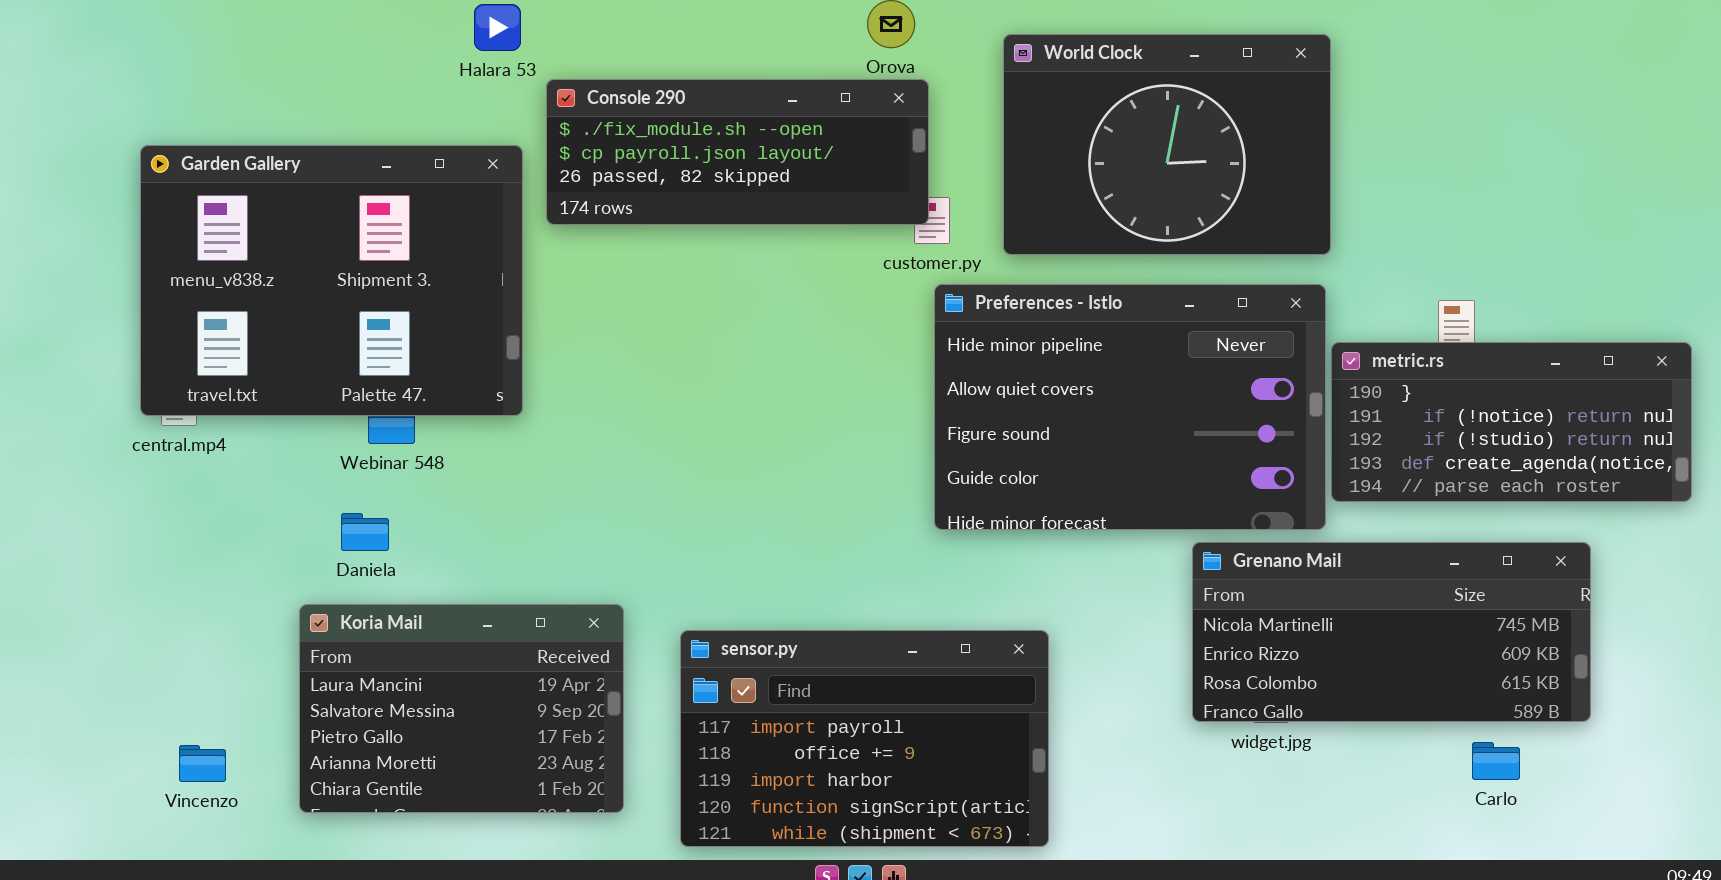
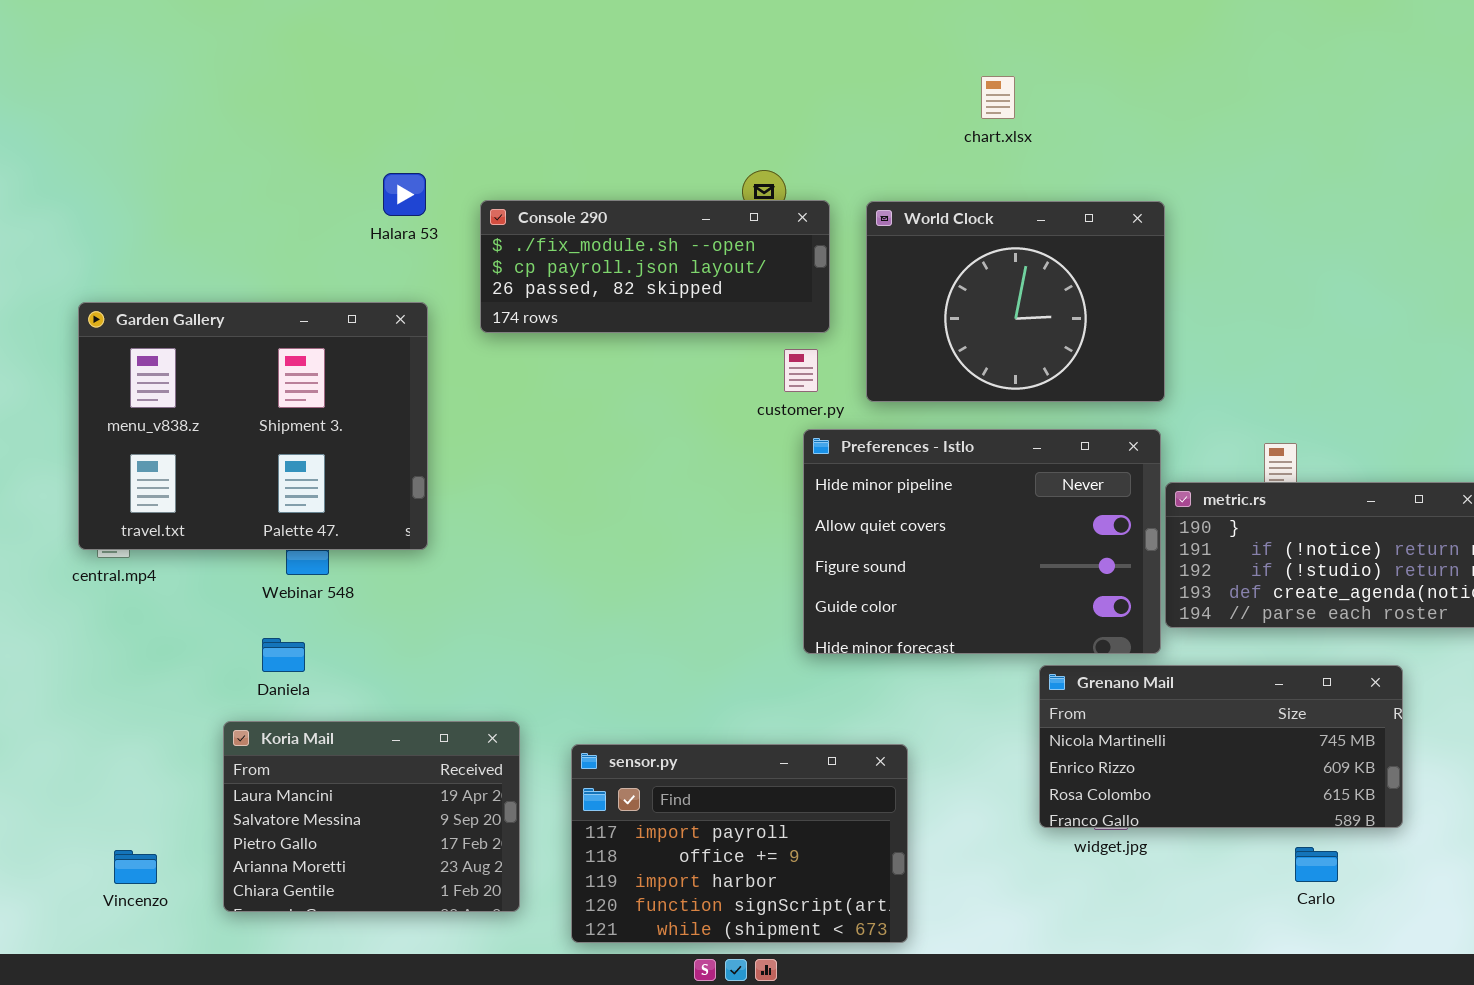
Console 290: [546,79,929,225] -> [480,200,830,333], moved

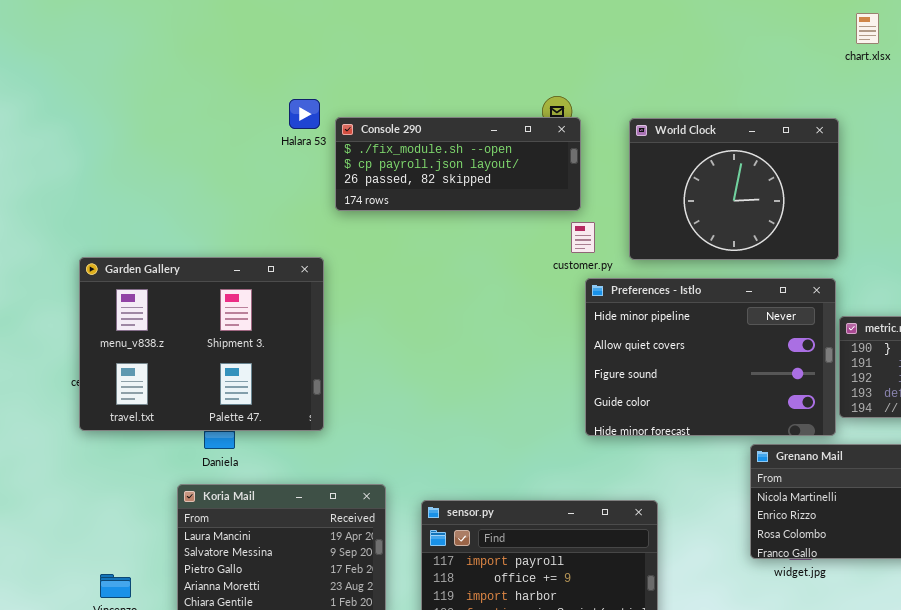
chart.xlsx: [981,76,1015,119] -> [856,13,879,44], moved
Console 290: [480,200,830,333] -> [335,117,581,211], moved
Garden Gallery: [78,302,428,550] -> [79,257,324,431], moved

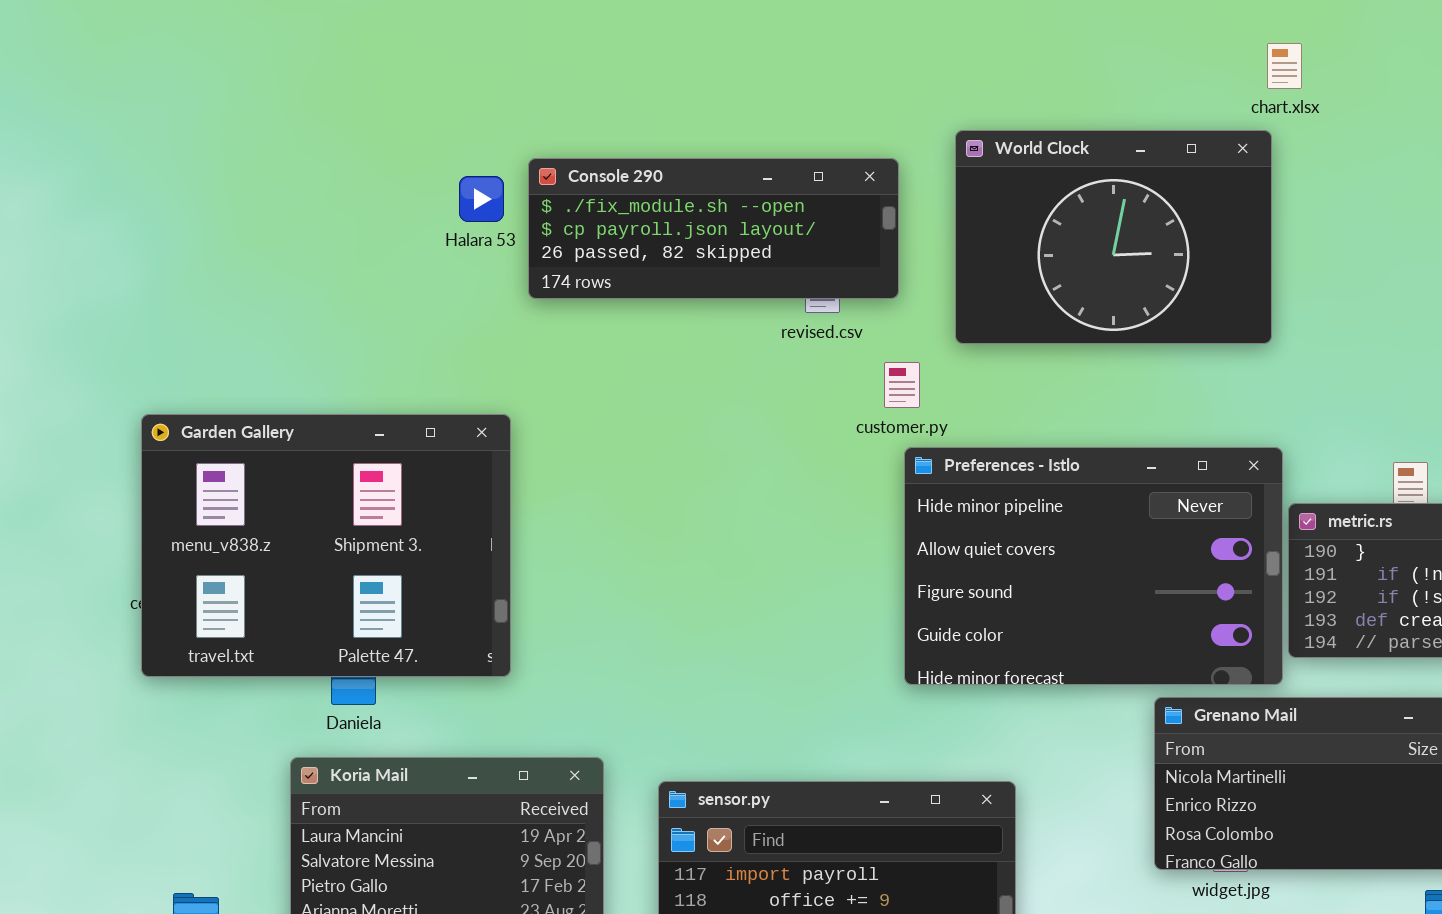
chart.xlsx: [856,13,879,44] -> [1267,43,1302,89], moved
Console 290: [335,117,581,211] -> [528,158,899,299], moved
World Clock: [629,118,839,260] -> [955,130,1272,344], moved

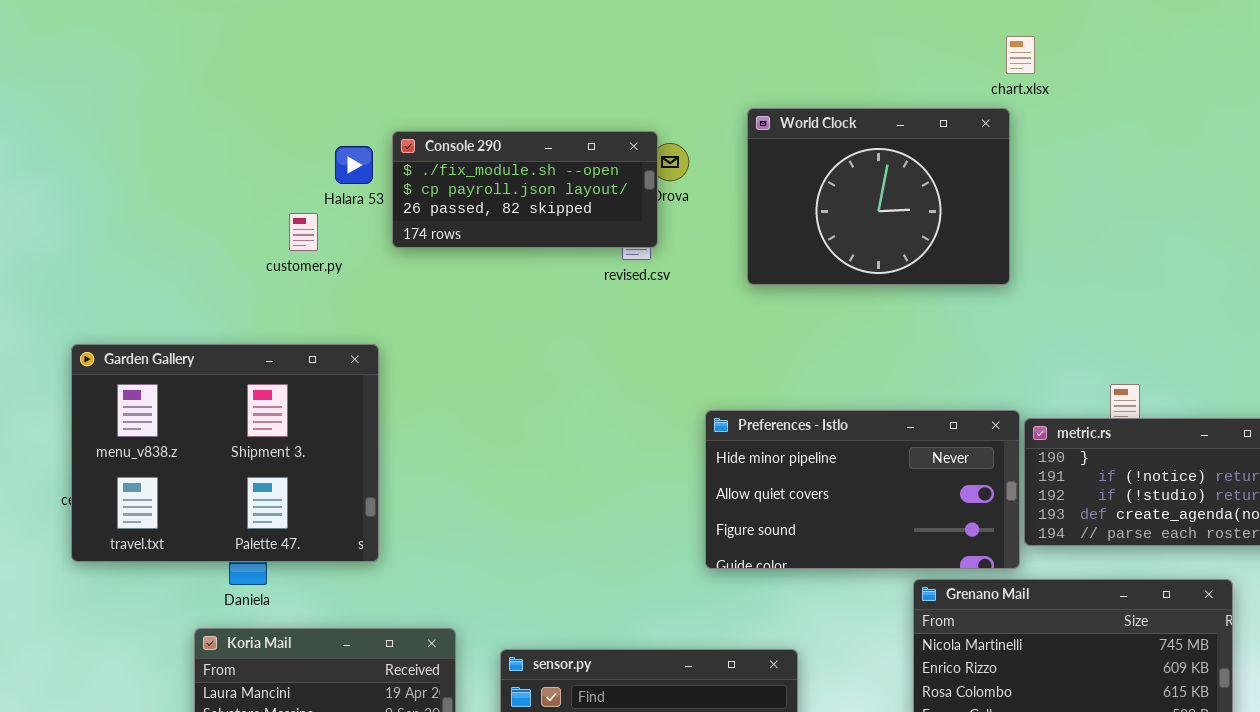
Console 290: [528,158,899,299] -> [392,131,658,248], resized
customer.py: [884,362,920,408] -> [289,213,318,251], moved
Preferences - Istlo: [904,447,1283,685] -> [705,410,1020,569], resized

